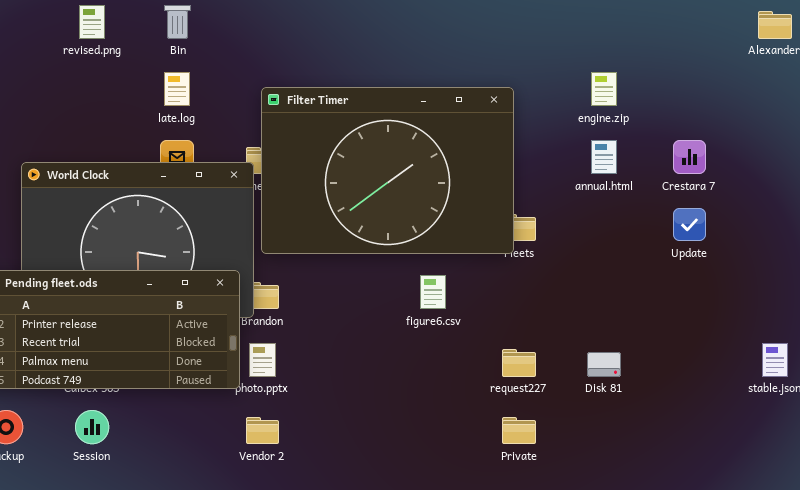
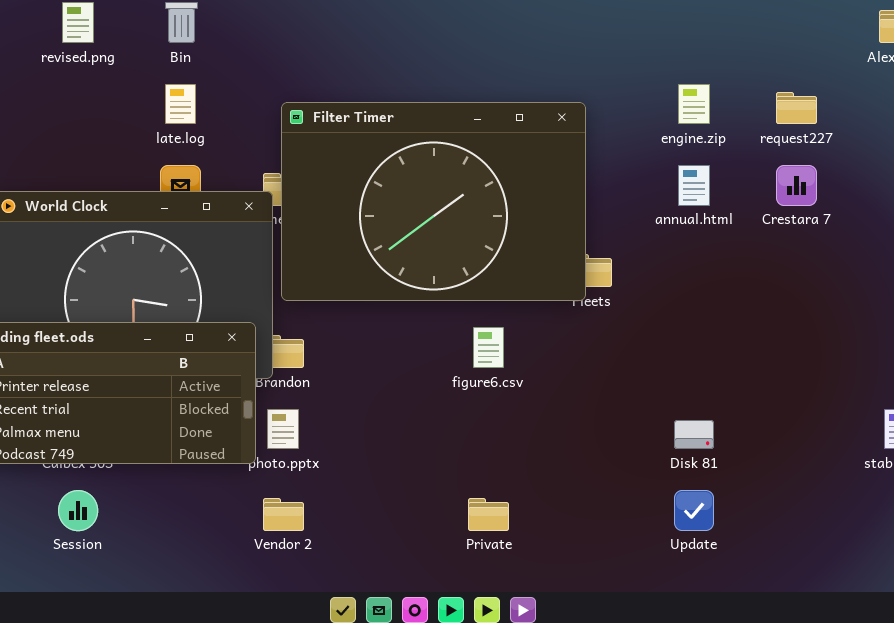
Update: [673,208,706,241] -> [674,490,714,531], moved
request227: [502,349,536,377] -> [776,92,817,124], moved
Private: [502,417,536,444] -> [468,498,509,531], moved

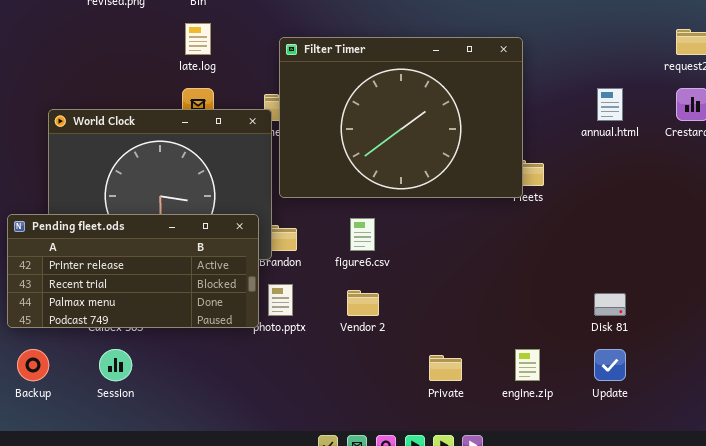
engine.zip: [678,84,710,124] -> [515,349,540,381], moved
figure6.csv: [473,327,504,368] -> [350,218,375,251], moved
Vendor 2: [263,498,304,531] -> [347,290,379,316], moved

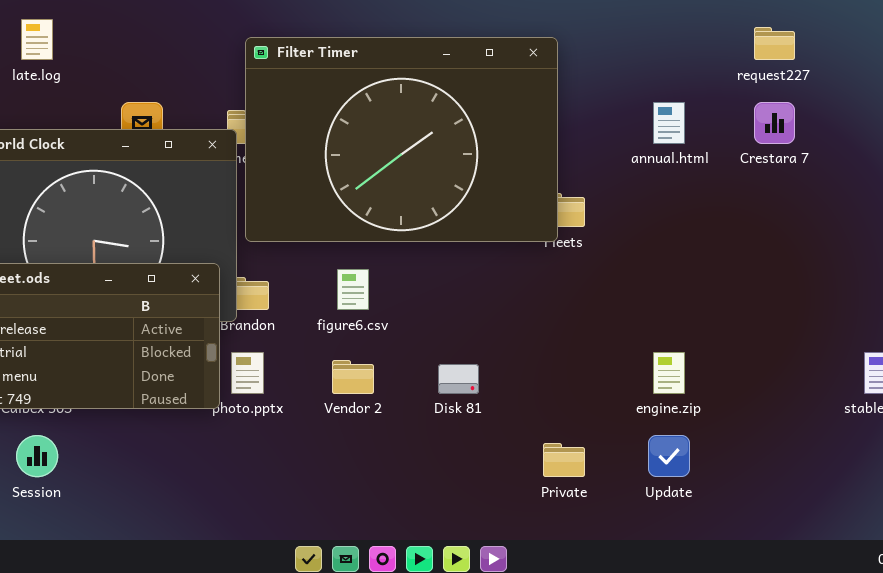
late.log: [185,23,211,55] -> [21,19,53,60], moved
Disk 81: [594,293,626,316] -> [438,364,479,394], moved
engine.zip: [515,349,540,381] -> [653,352,685,394], moved
Private: [429,355,462,381] -> [543,443,585,477], moved

